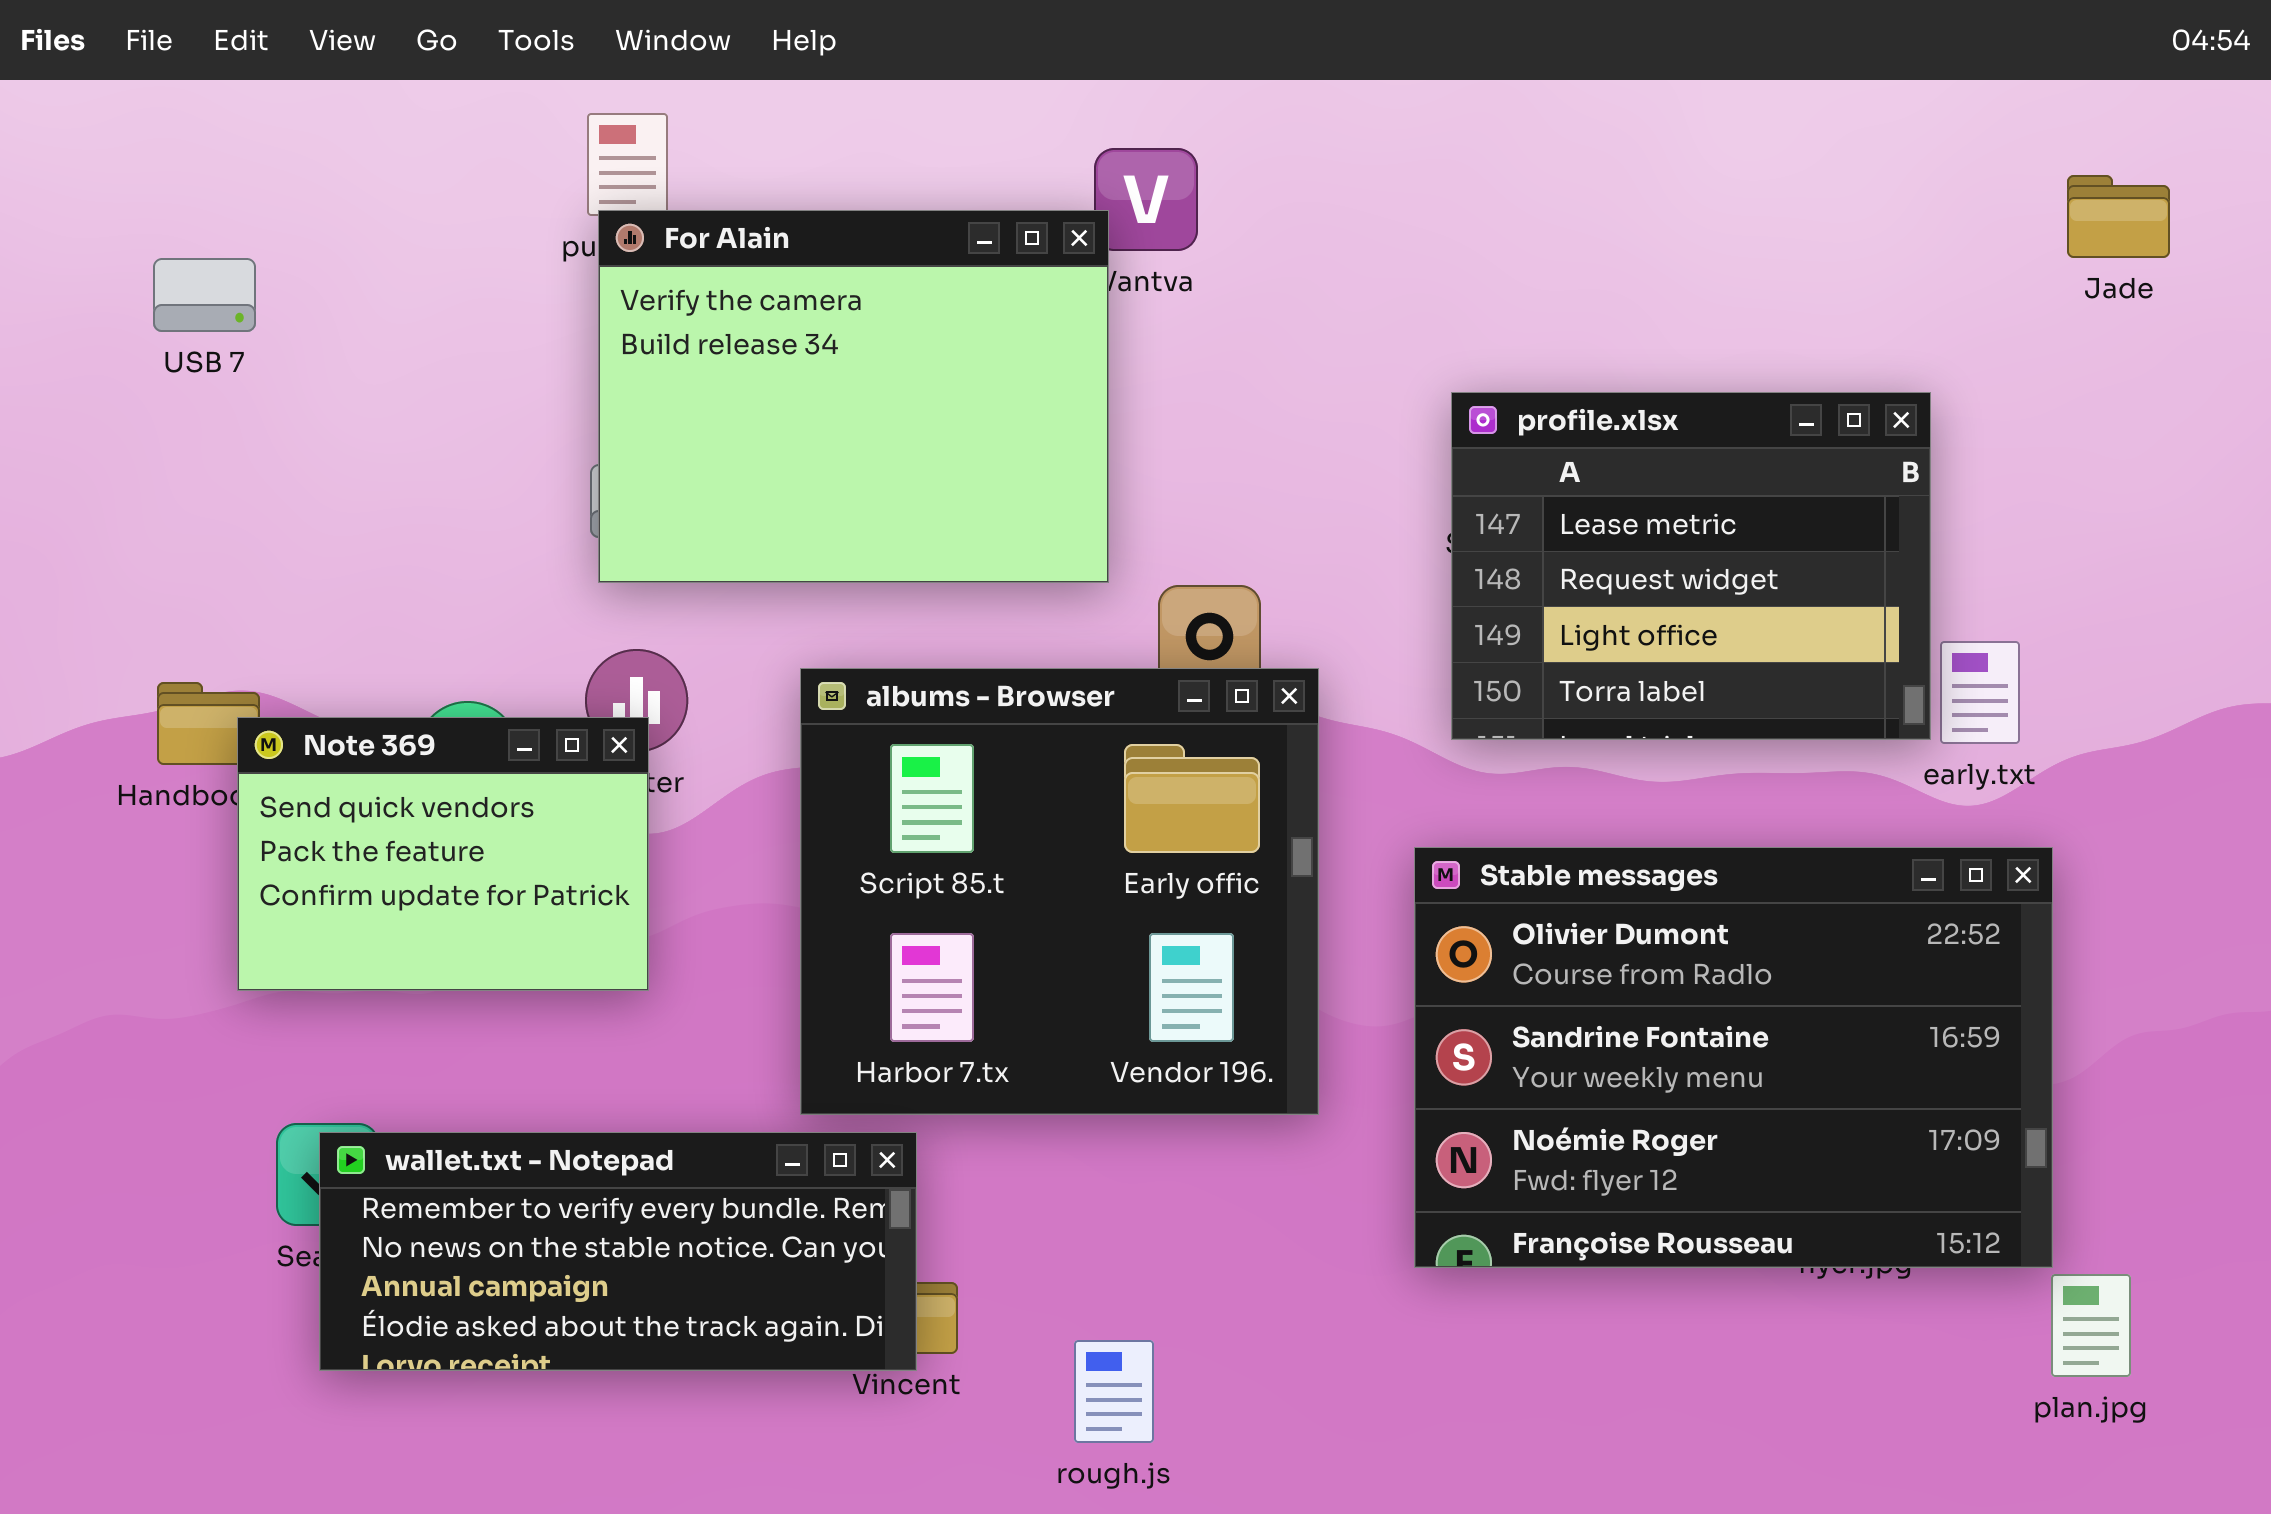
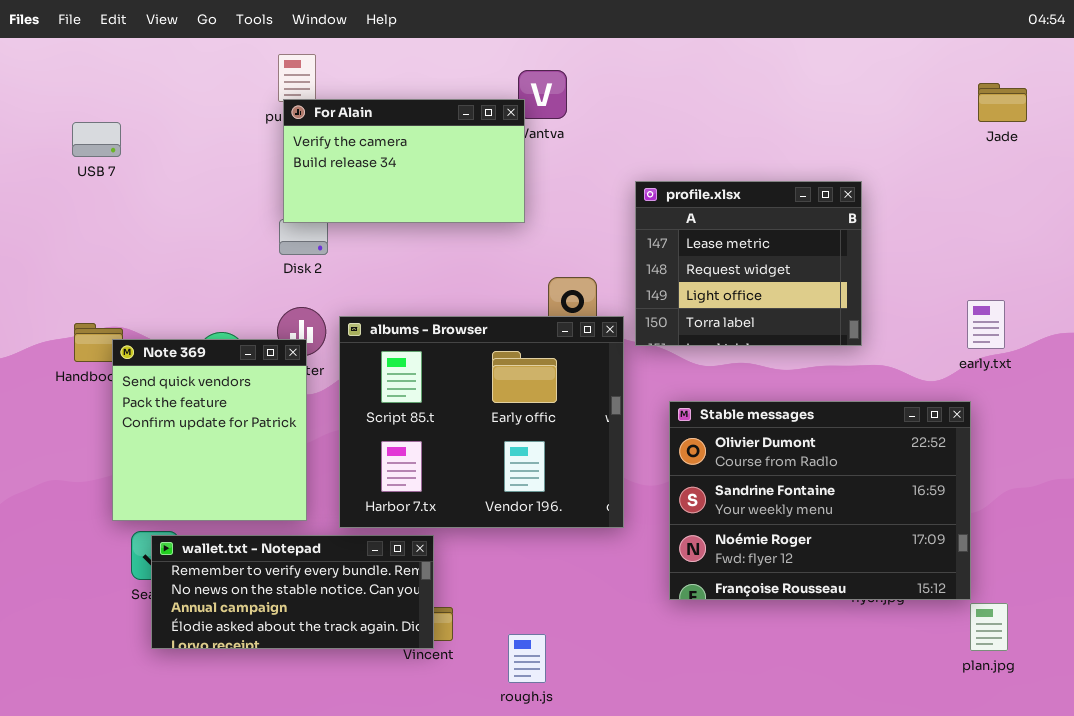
For Alain: [598,210,1109,583] -> [283,99,525,223], resized
profile.xlsx: [1451,392,1931,740] -> [635,181,862,346], moved
early.txt: [1940,641,2020,744] -> [967,300,1005,349], moved
albums - Browser: [800,668,1319,1115] -> [339,316,624,528], resized
Note 369: [237,717,649,991] -> [112,339,307,521], resized

